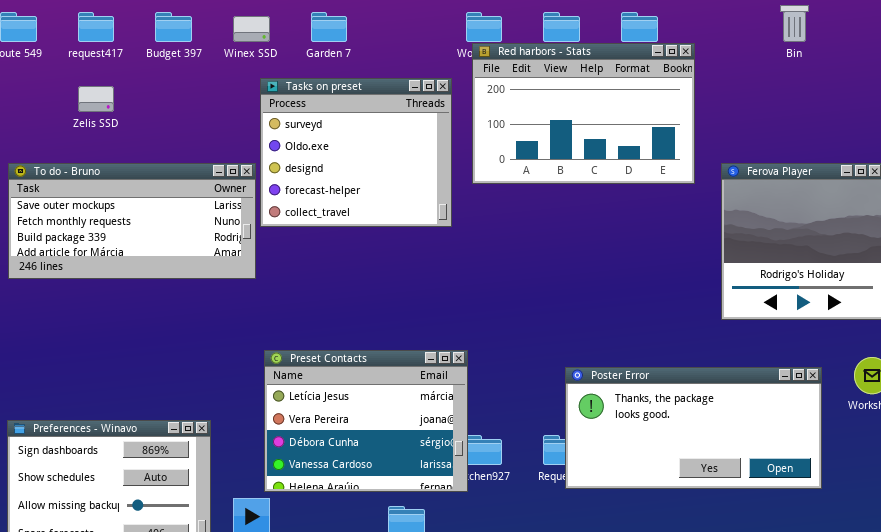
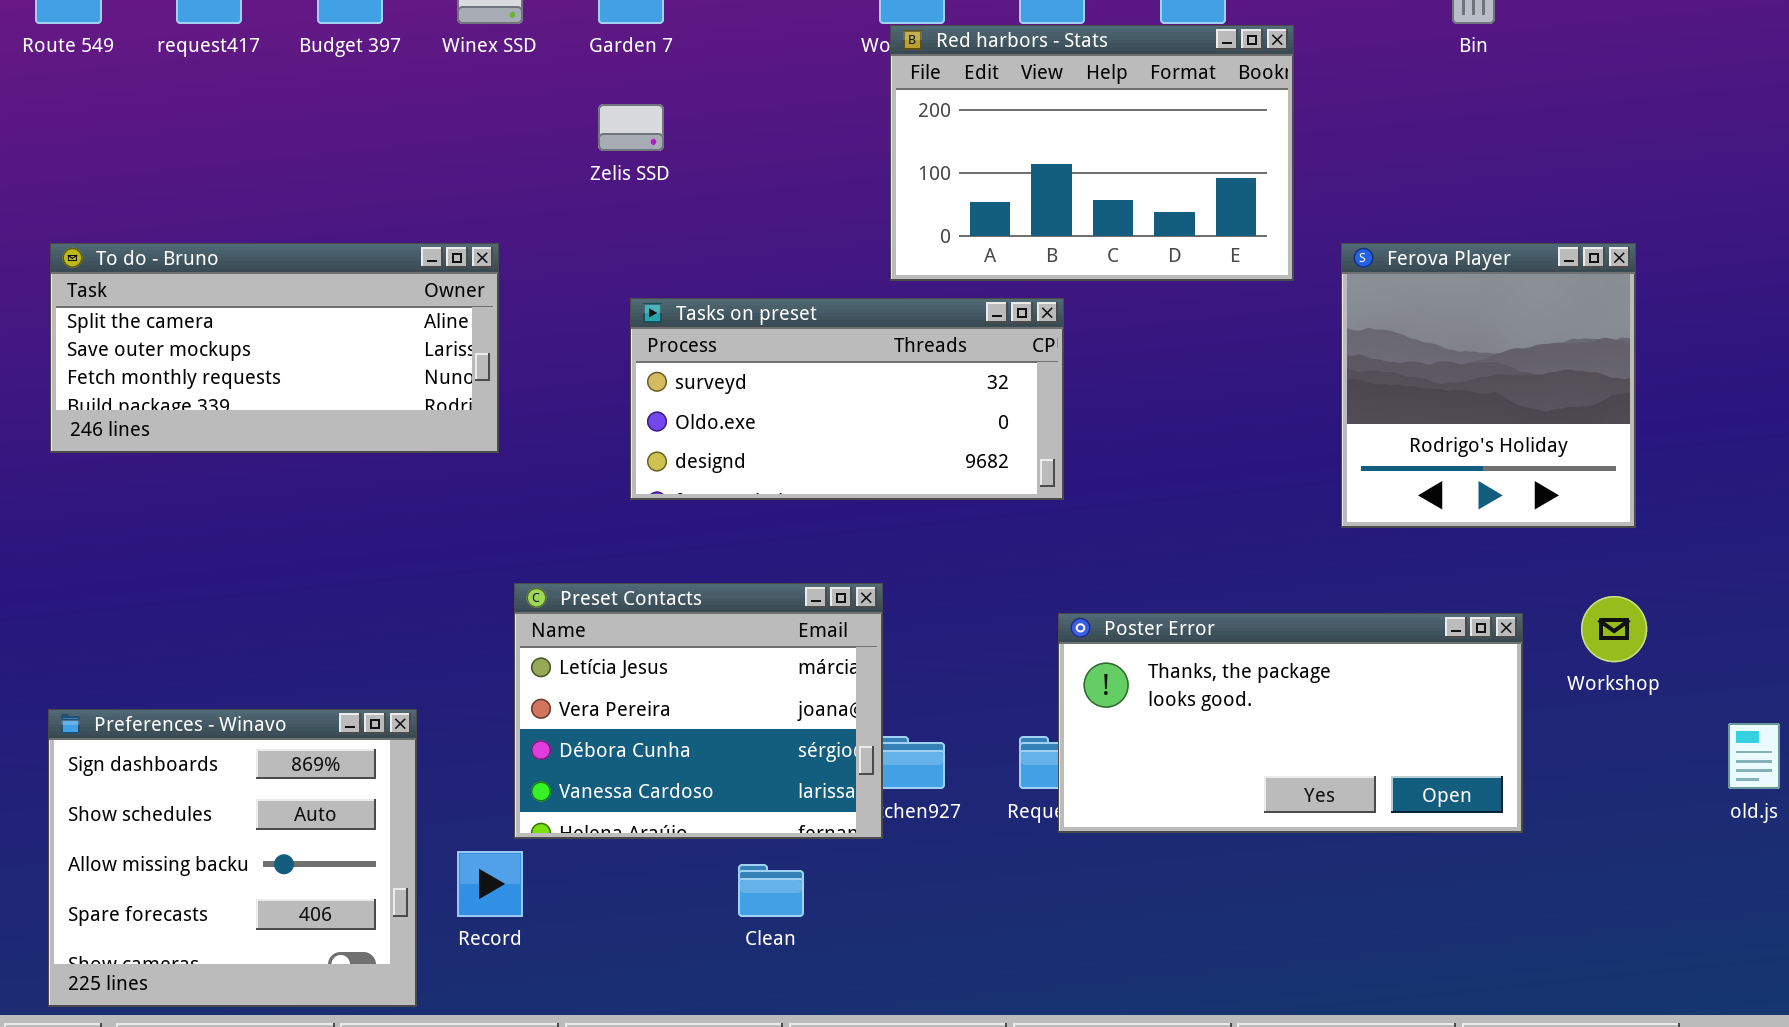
Tasks on preset: [260,78,452,227] -> [630,298,1064,500], moved, resized
Zelis SSD: [78,86,114,112] -> [598,104,664,151], moved
To do - Bruno: [8,163,256,279] -> [50,243,499,453], scrolled up 1 row

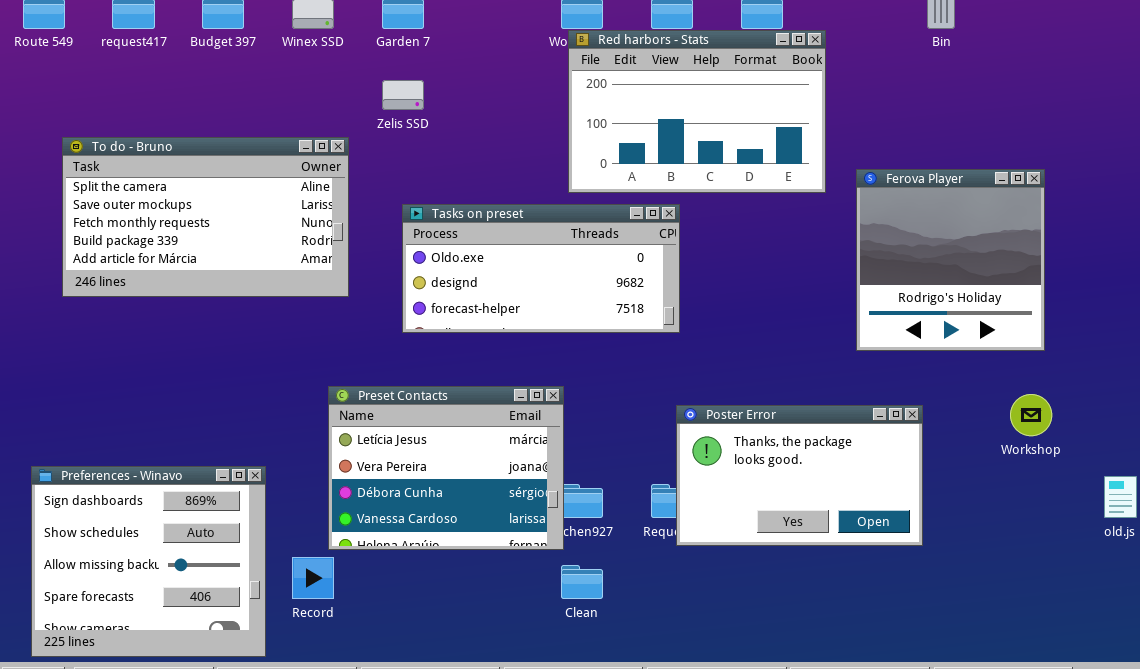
To do - Bruno: [50,243,499,453] -> [62,137,349,297], moved, resized
Tasks on preset: [630,298,1064,500] -> [402,204,680,333], scrolled down 1 row
Poster Error: [1058,613,1523,833] -> [676,405,923,546], resized
Clean: [738,864,804,917] -> [561,565,603,599], moved

